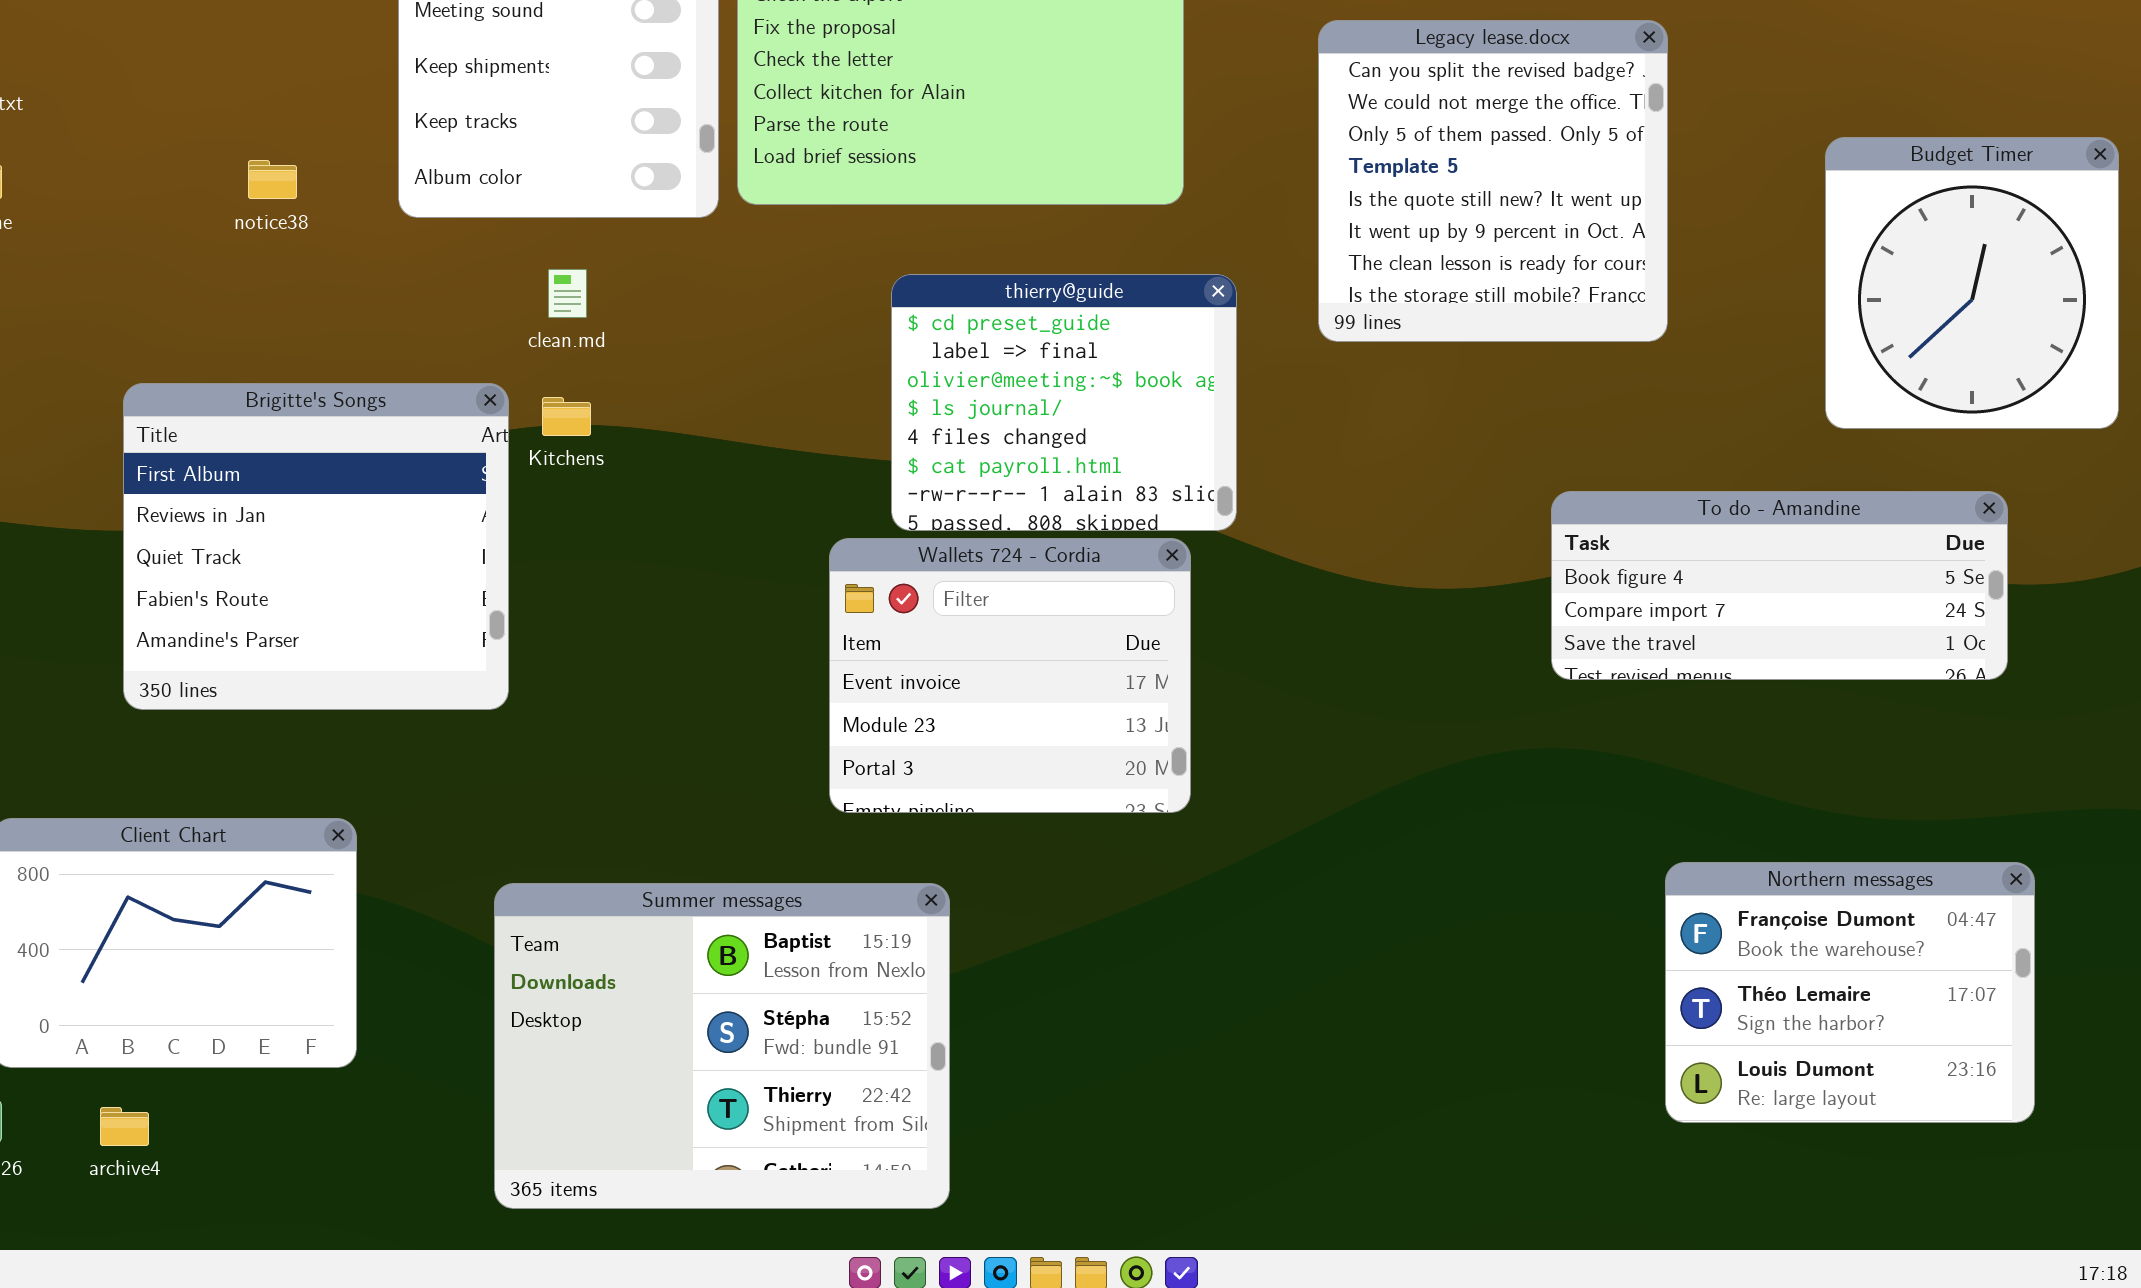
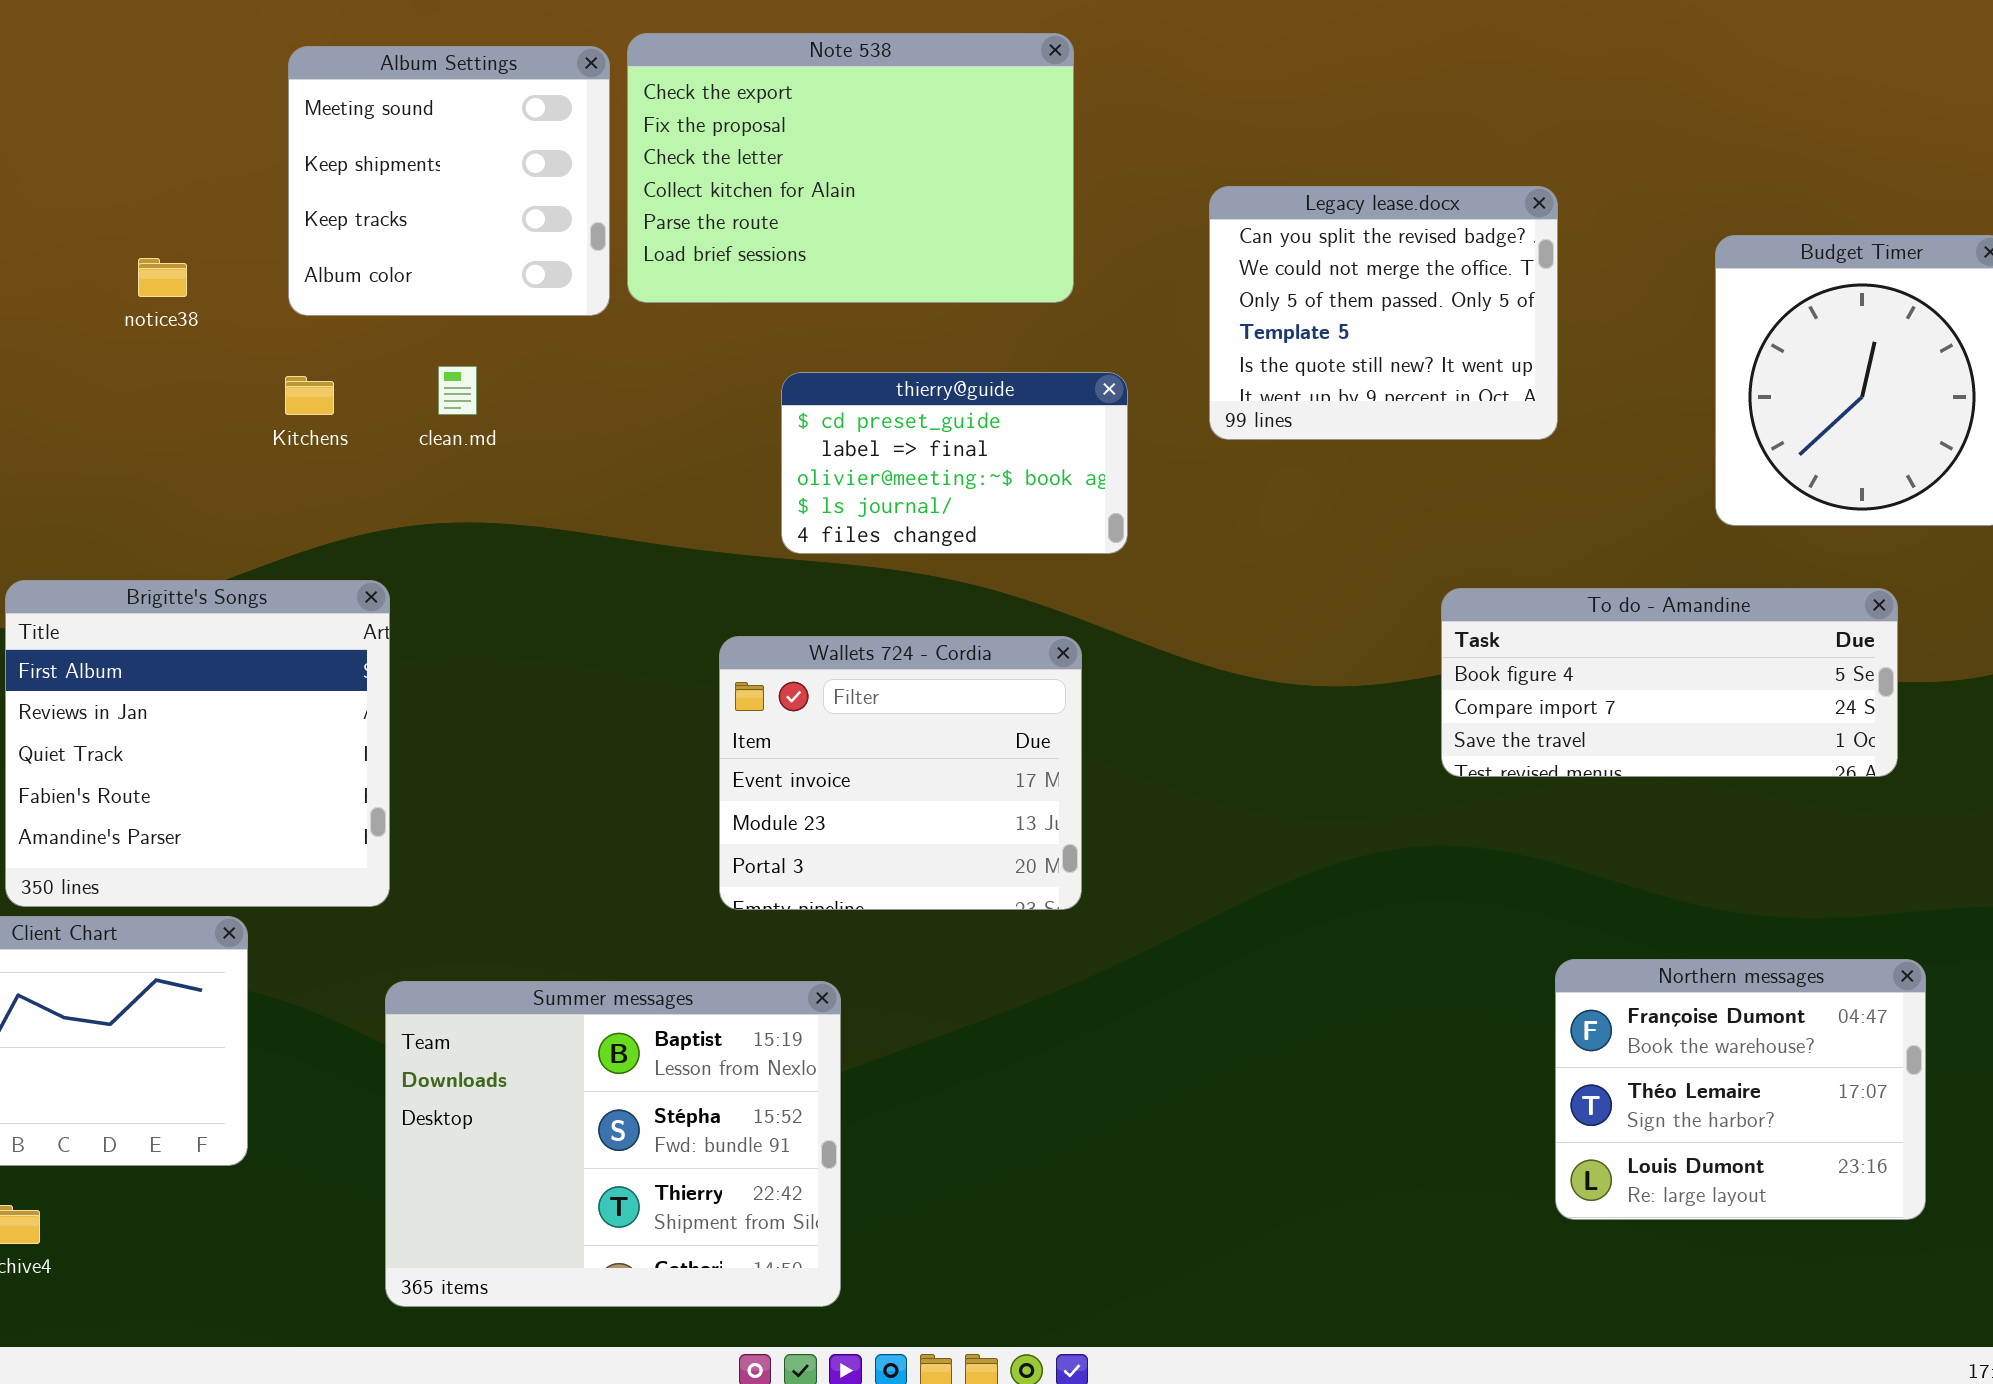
Legacy lease.docx: [1318,20,1668,342] -> [1209,186,1558,440], resized
thierry@guide: [891,274,1237,531] -> [781,372,1128,554], resized
Brigitte's Songs: [123,383,509,710] -> [5,580,390,907], moved
Kitchens: [542,397,591,436] -> [285,376,334,415], moved

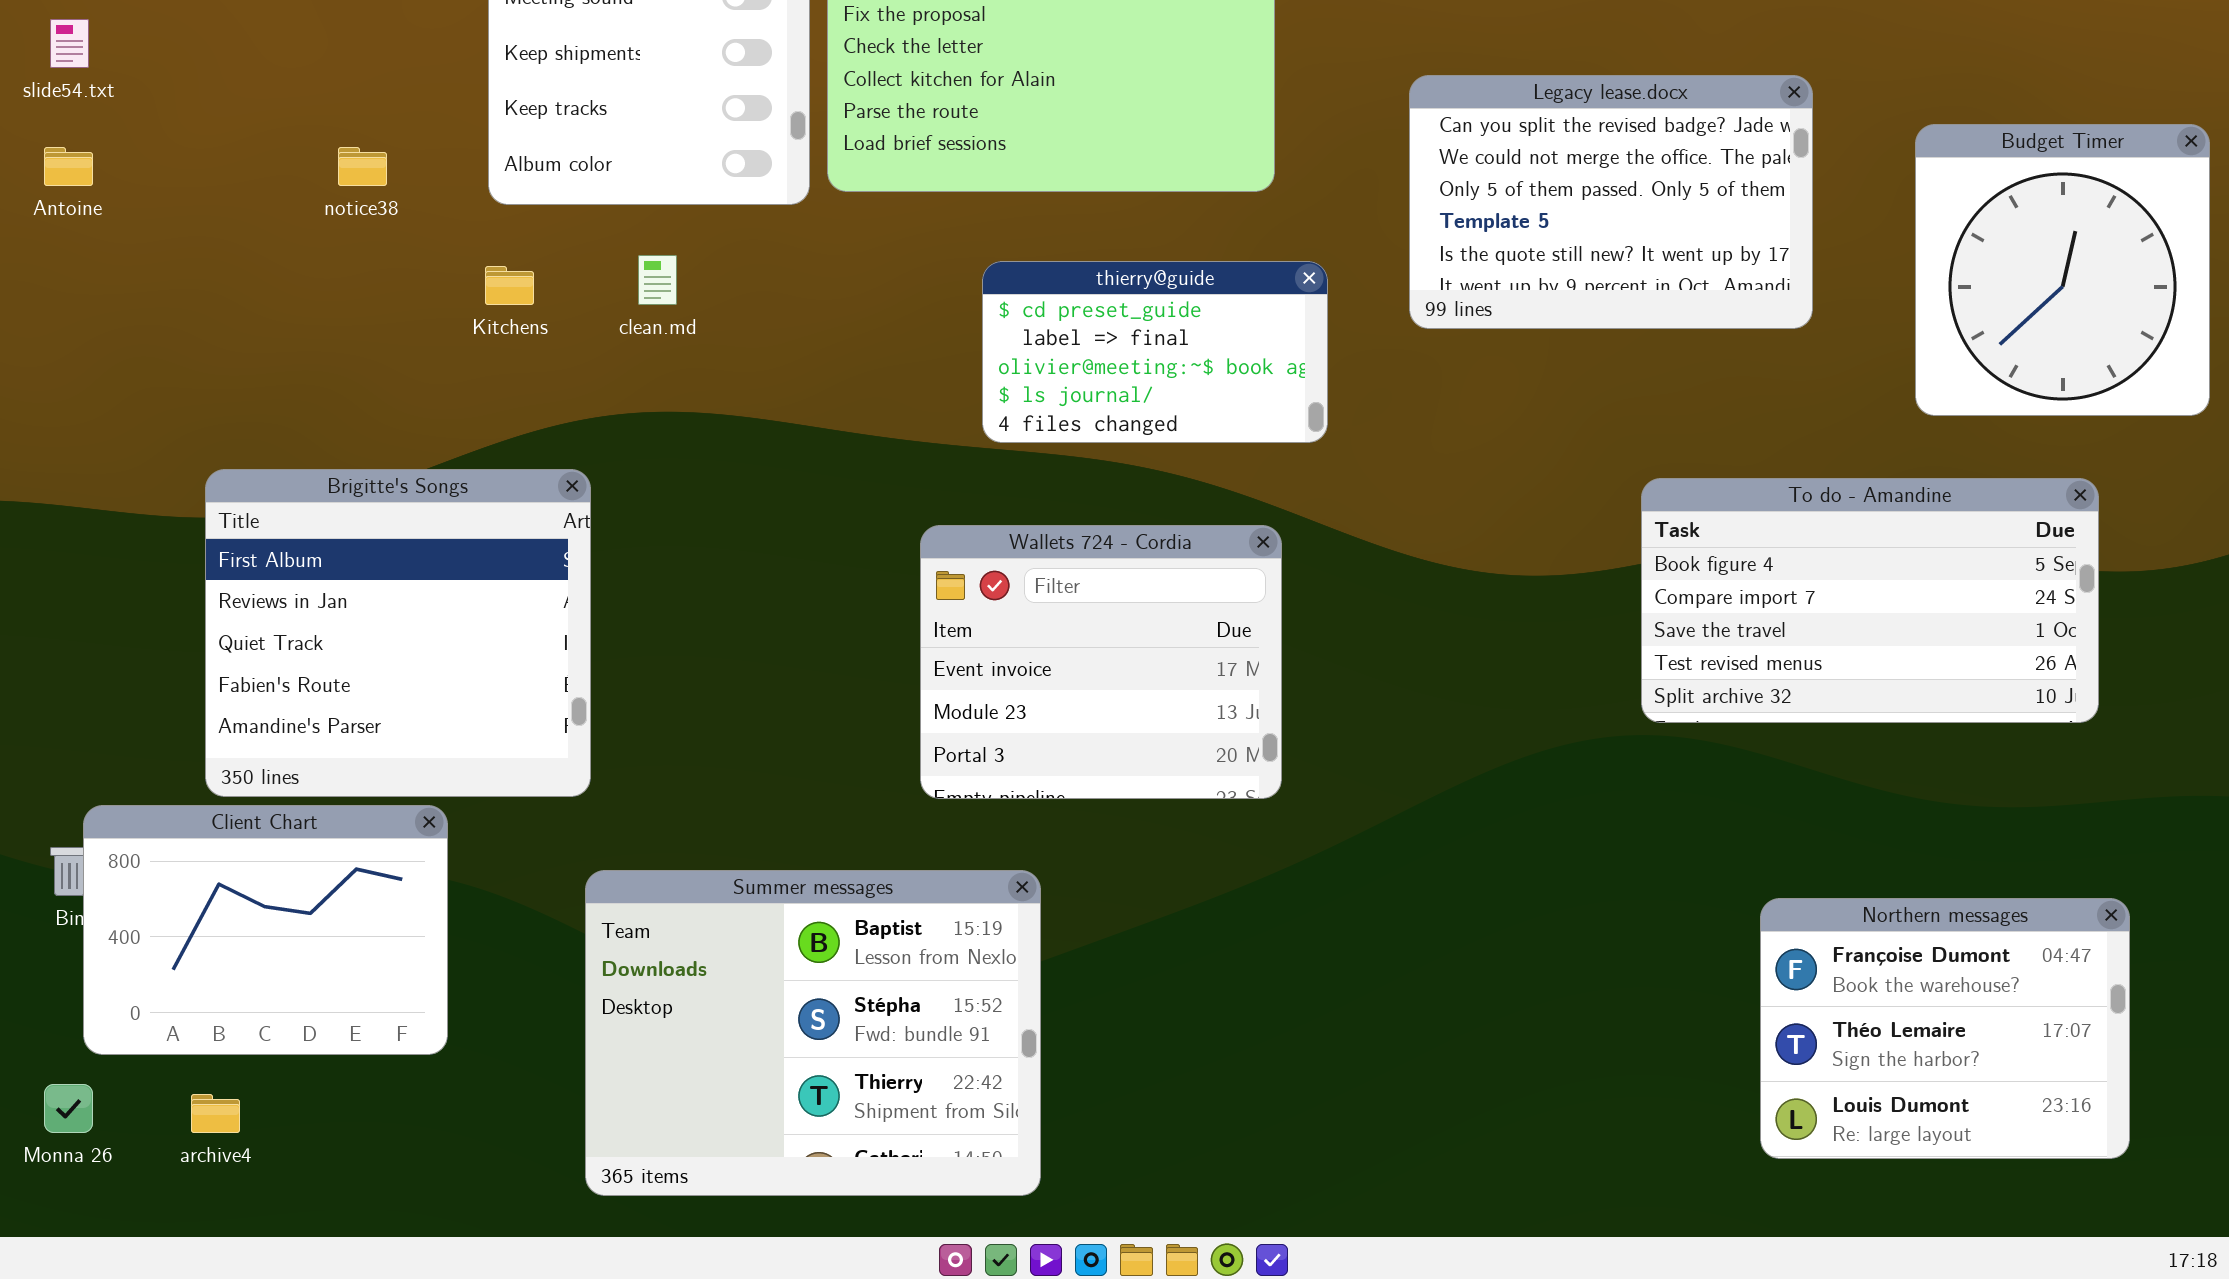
Legacy lease.docx: [1209,186,1558,440] -> [1409,75,1813,329], resized
To do - Amandine: [1441,588,1898,777] -> [1641,478,2099,723], resized
Northern messages: [1555,959,1926,1220] -> [1760,898,2130,1159], moved

